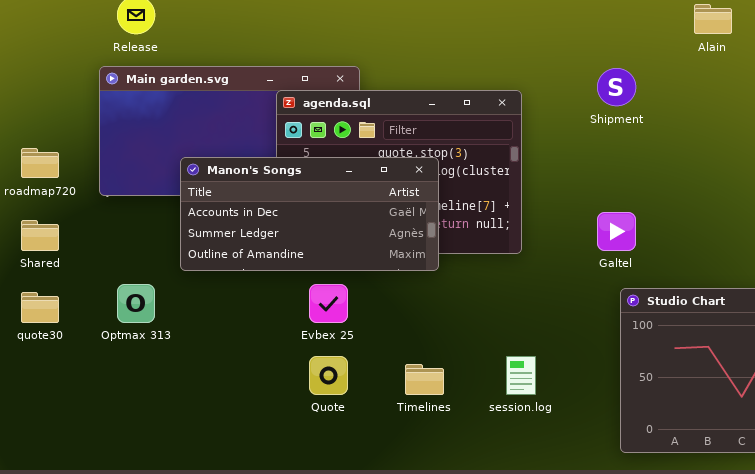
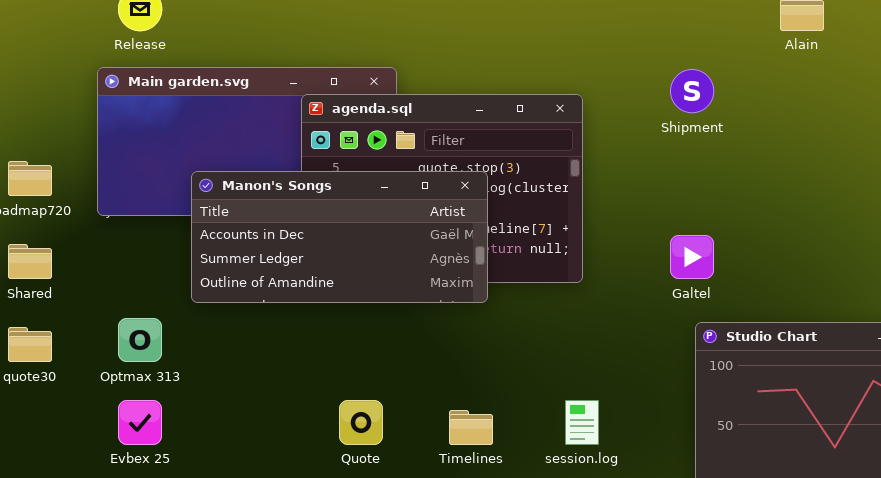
Evbex 25: [309,284,348,323] -> [118,400,162,445], moved

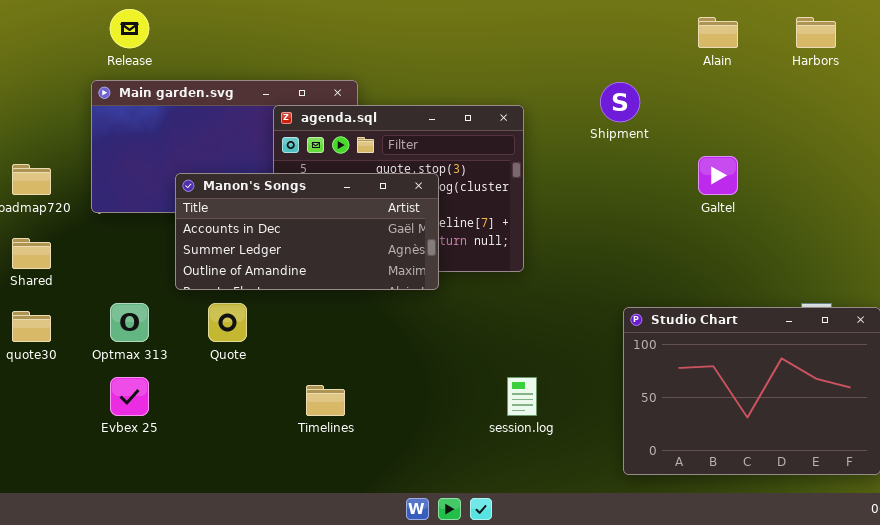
Galtel: [670,235,714,279] -> [698,156,738,195], moved
Quote: [339,400,383,445] -> [208,303,247,342], moved
Timelines: [449,410,493,445] -> [306,385,345,416], moved

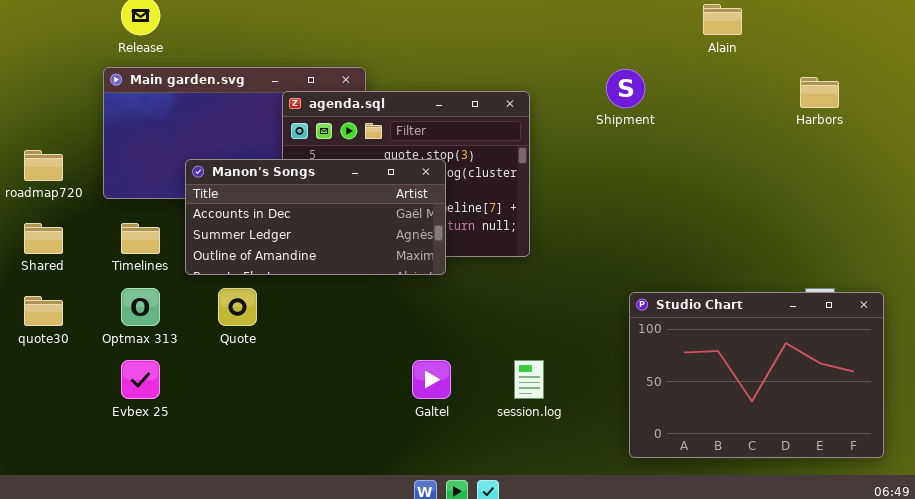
Harbors: [796,17,836,48] -> [800,77,839,108], moved
Galtel: [698,156,738,195] -> [412,360,451,399], moved
Timelines: [306,385,345,416] -> [121,223,160,254], moved

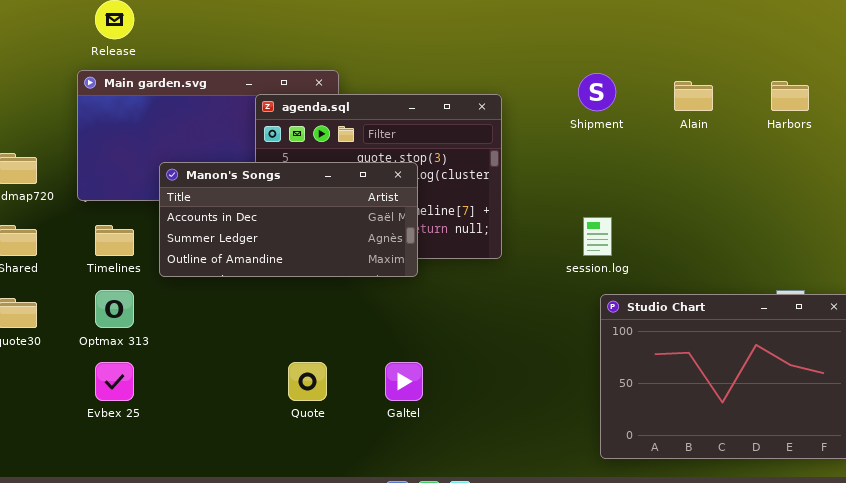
Alain: [703,4,742,35] -> [674,81,713,111], moved
Quote: [218,288,257,326] -> [288,362,327,401], moved
session.log: [514,360,544,399] -> [583,217,612,256], moved

